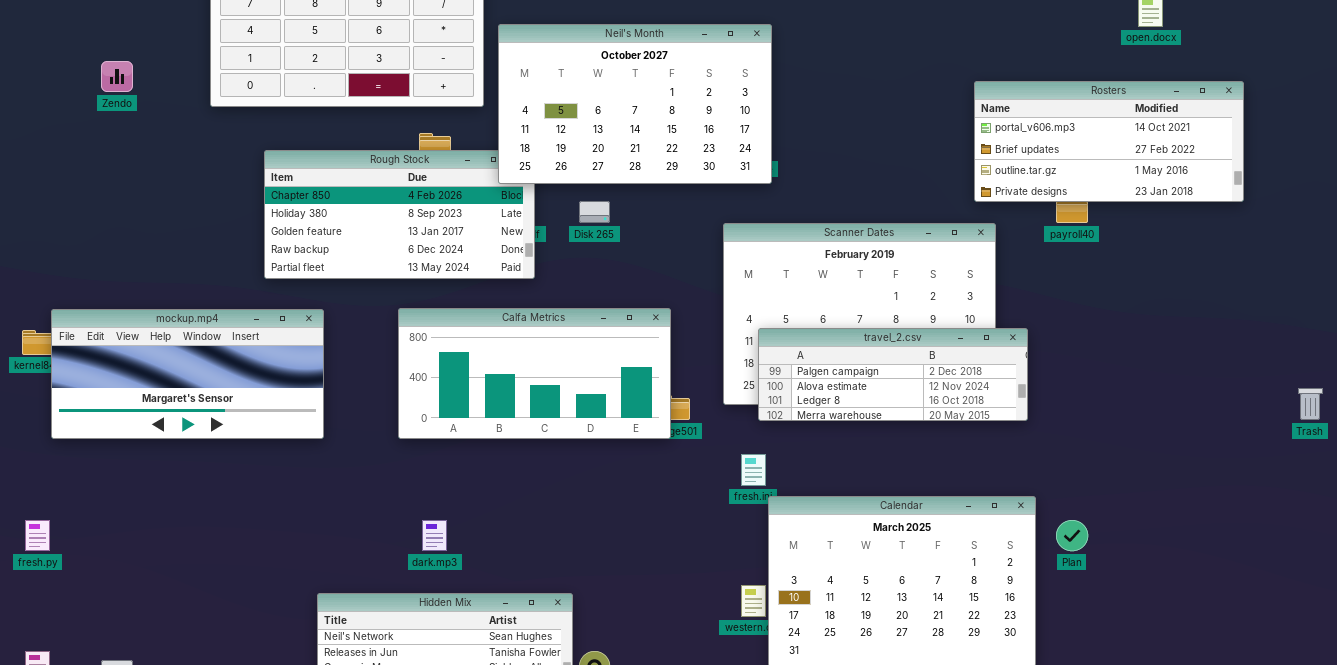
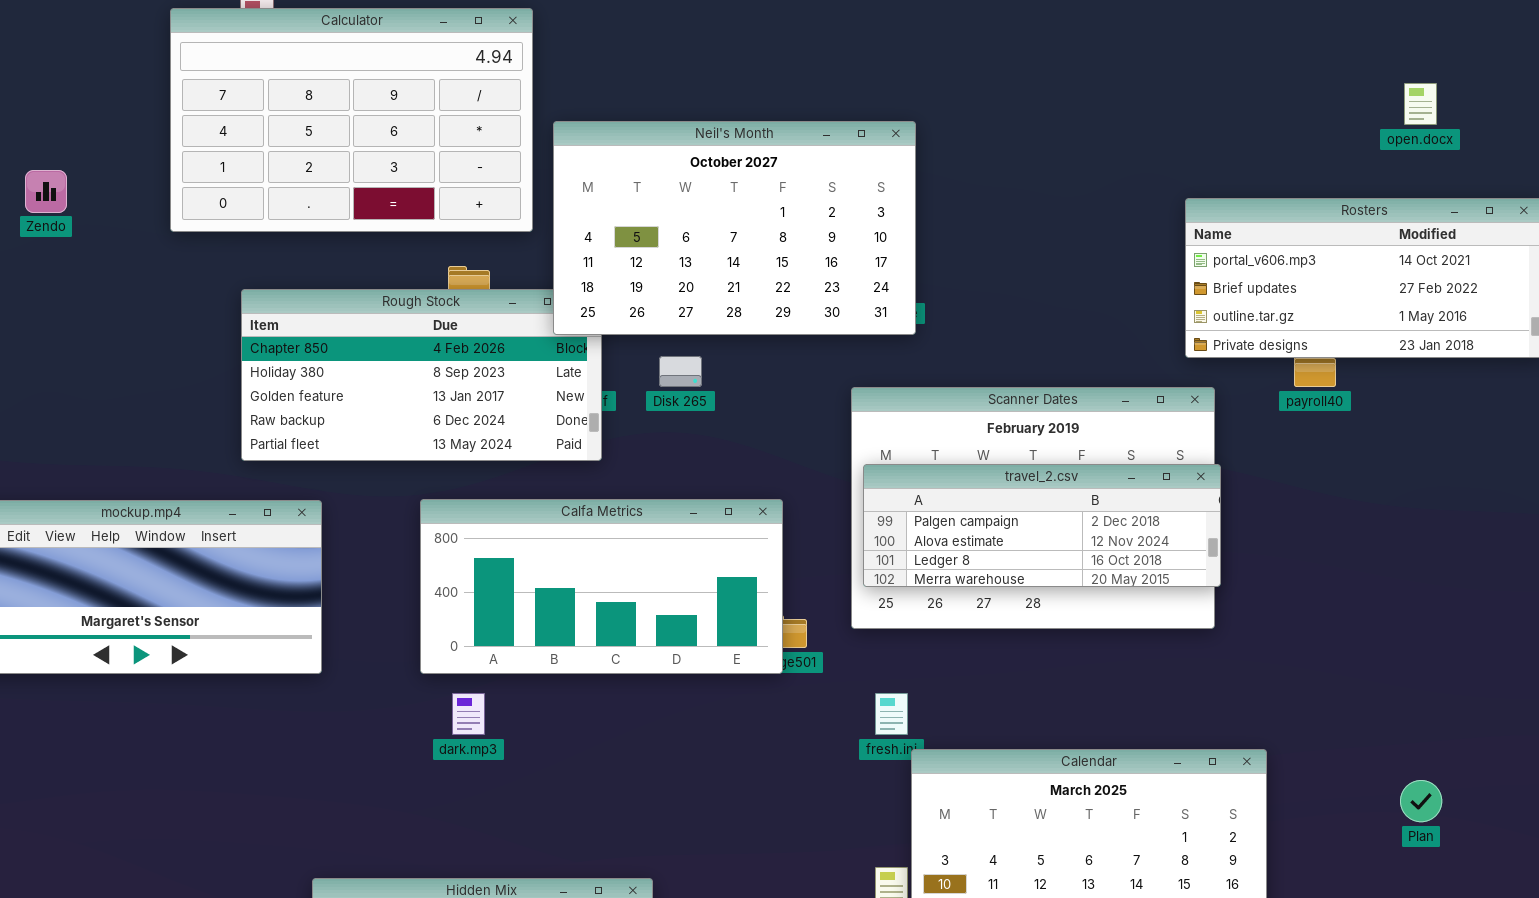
travel_2.csv: [758,328,1028,421] -> [863,464,1221,587], moved
dark.mp3: [422,520,447,551] -> [452,693,485,735], moved
Plan: [1056,520,1088,551] -> [1400,780,1442,822], moved

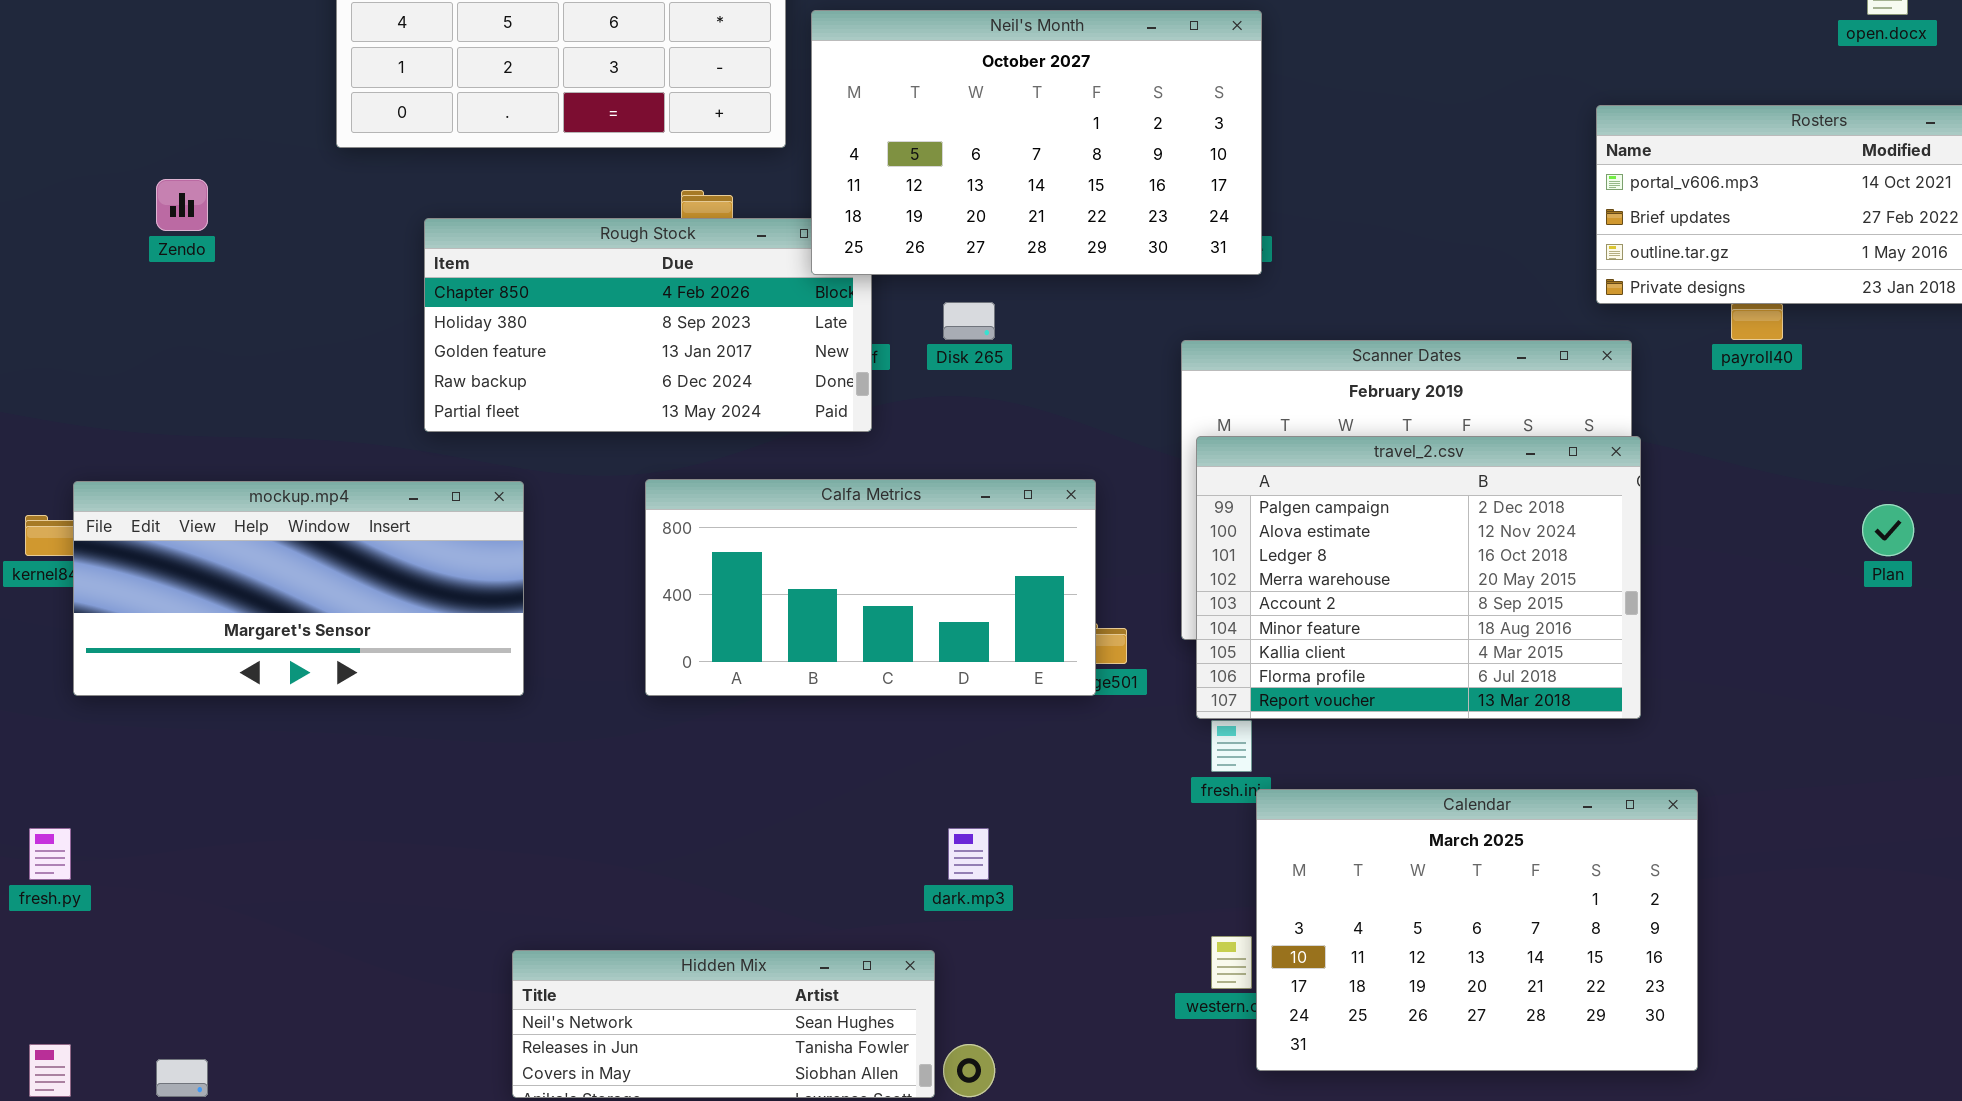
Zendo: [25,170,67,213] -> [156,179,208,231], moved
travel_2.csv: [863,464,1221,587] -> [1196,436,1641,719], resized
dark.mp3: [452,693,485,735] -> [948,828,989,880], moved
Plan: [1400,780,1442,822] -> [1862,504,1914,556], moved

